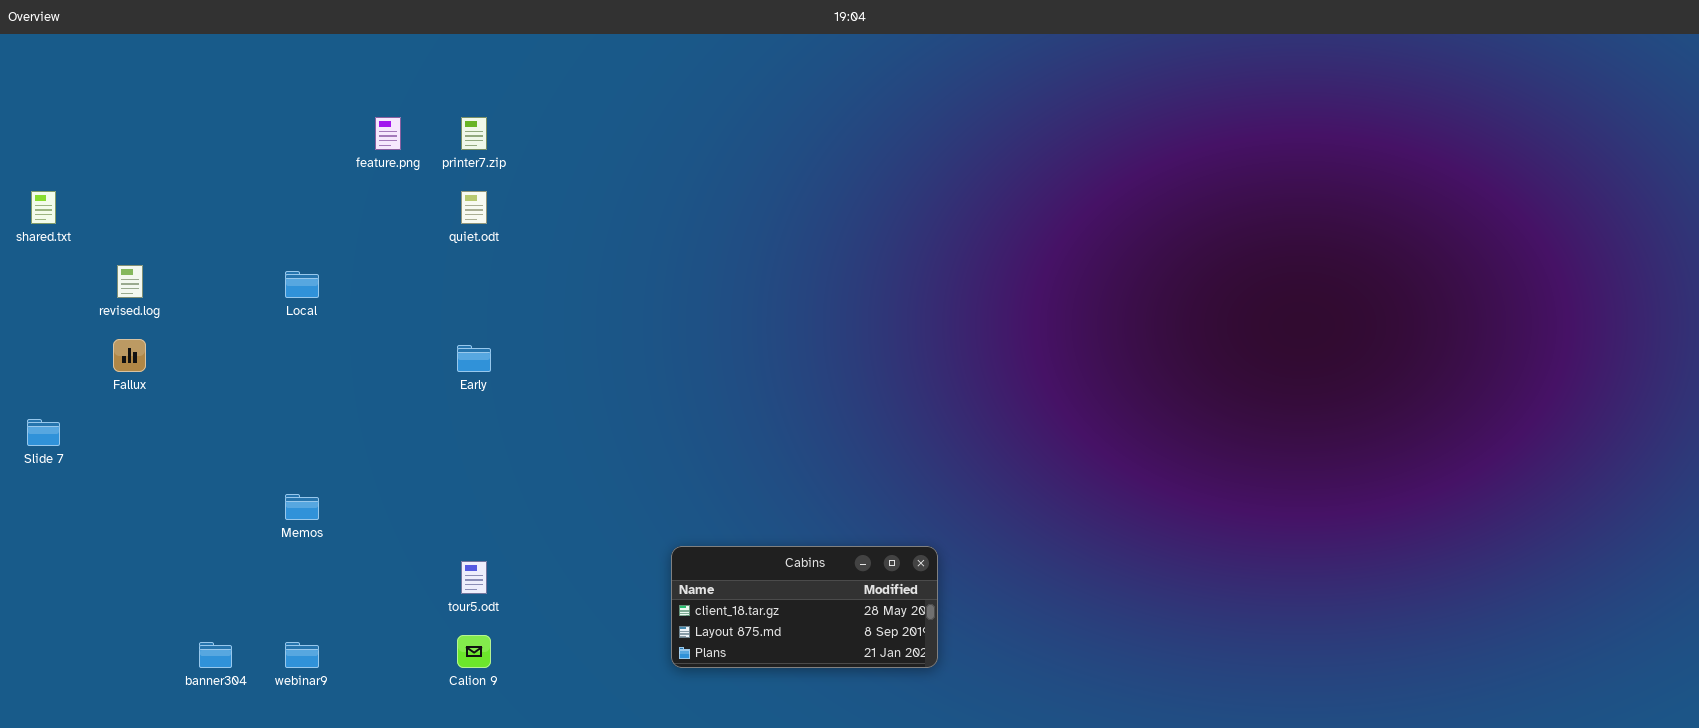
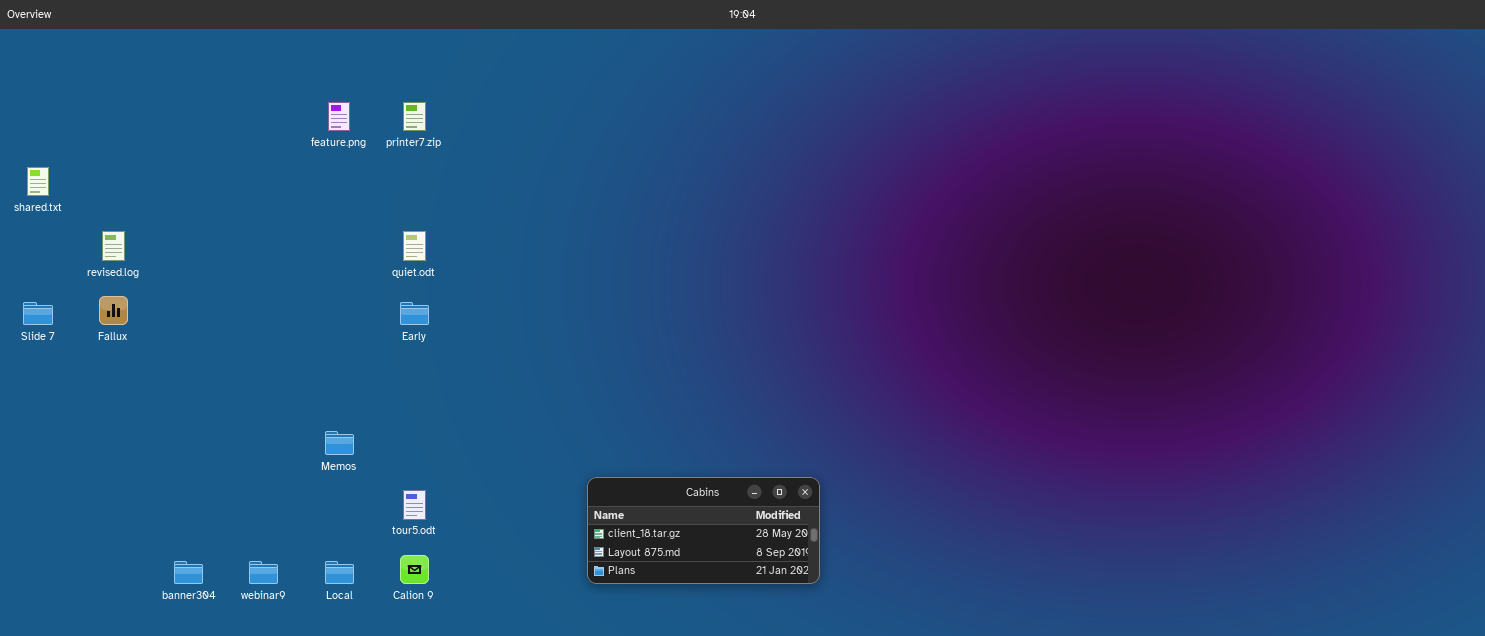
quiet.odt: [461,191,487,224] -> [403,231,426,261], moved
Local: [285,271,319,298] -> [325,561,354,584], moved
Slide 7: [27,419,60,446] -> [23,302,53,325], moved
Memos: [285,494,319,520] -> [325,431,354,455], moved

